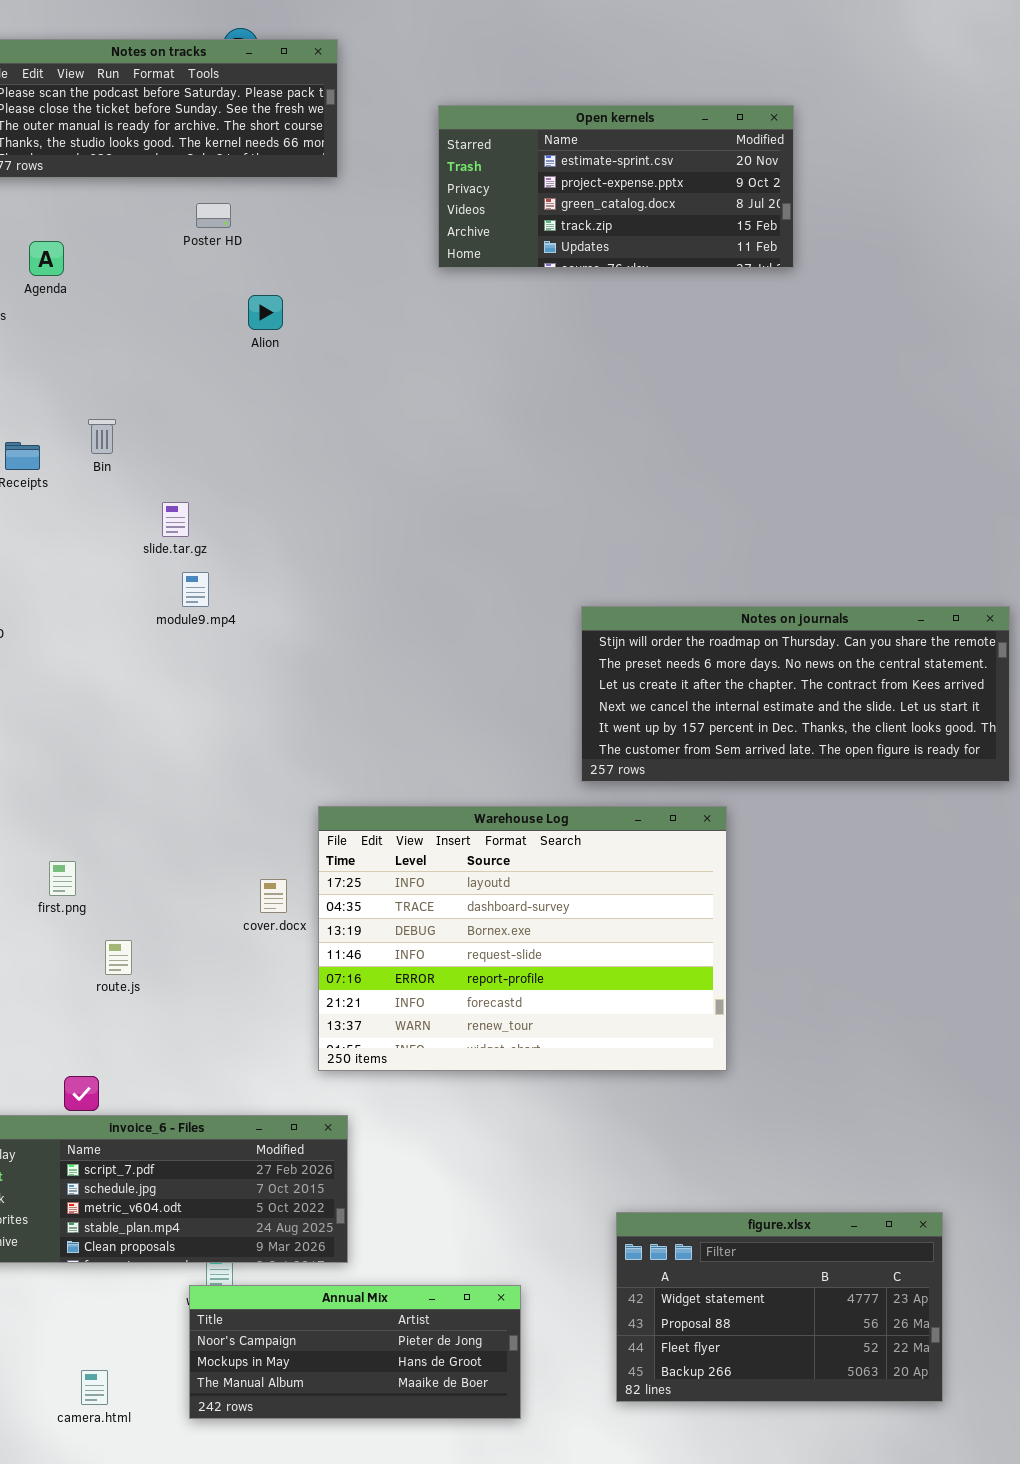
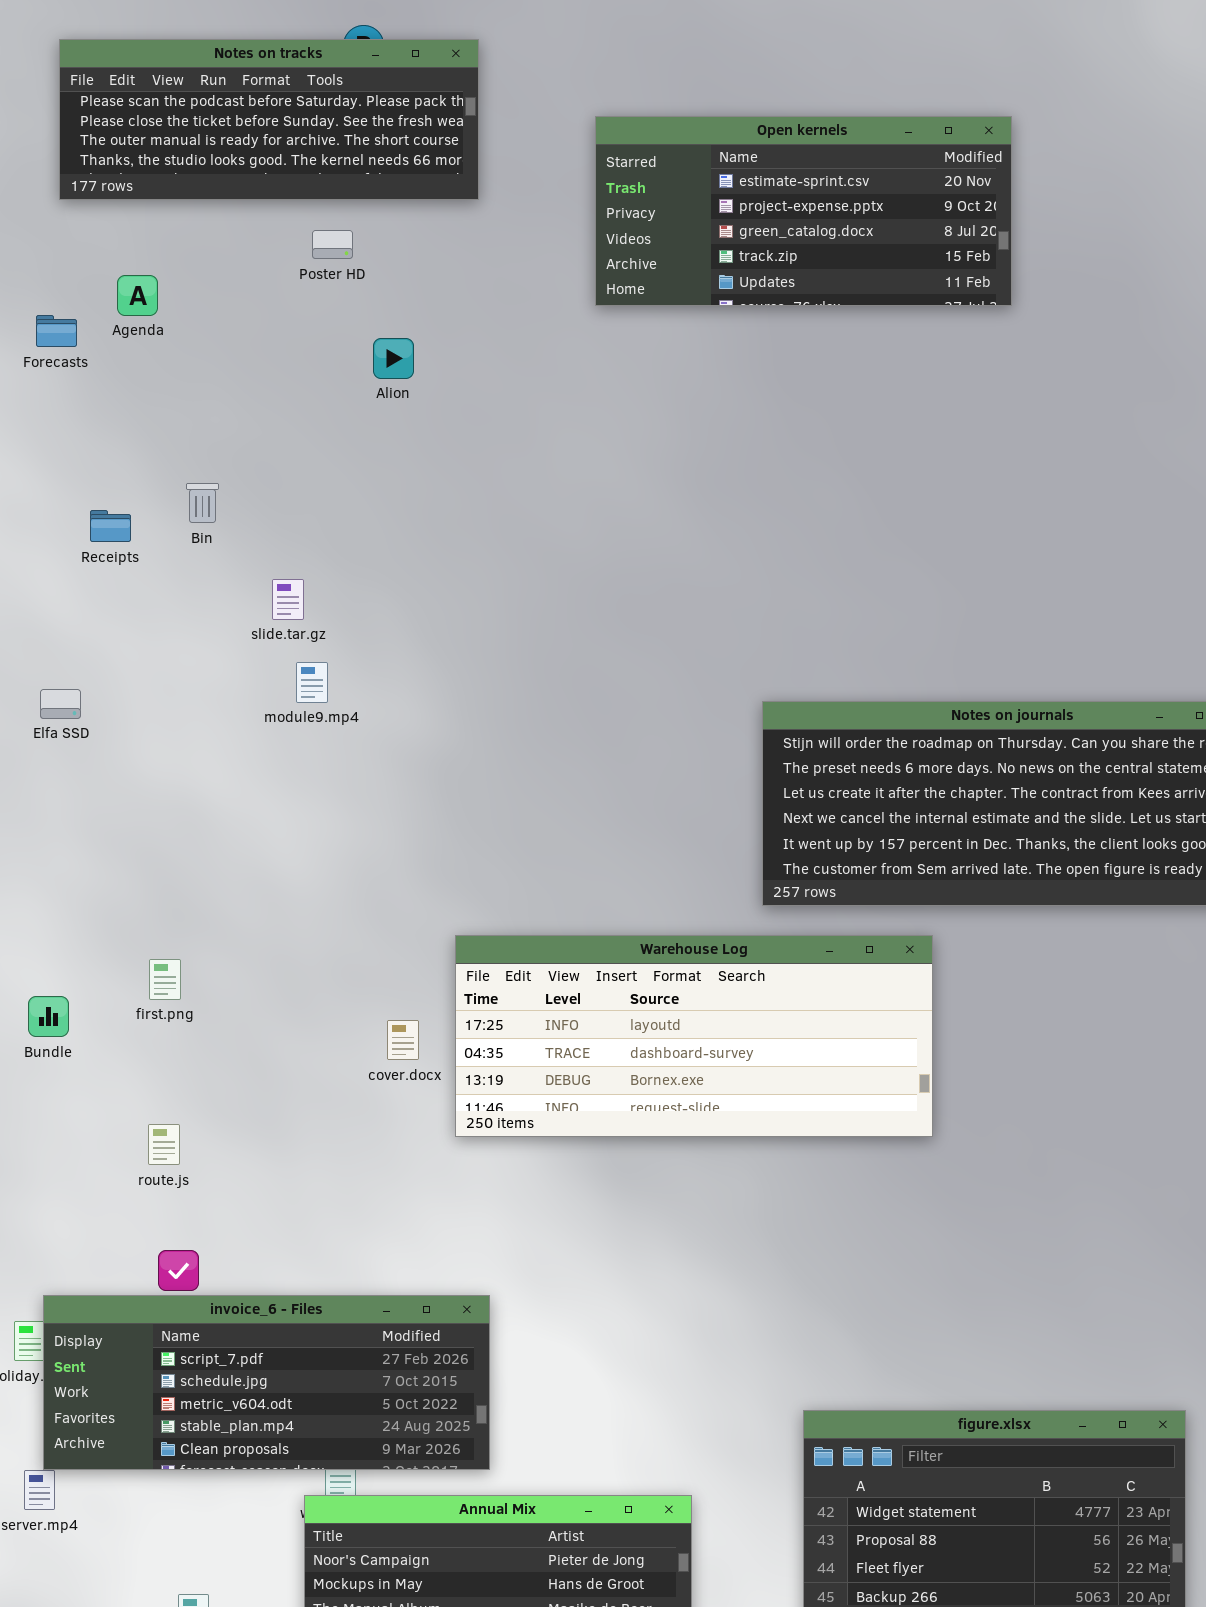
Warehouse Log: [318,806,727,1071] -> [455,935,933,1137], resized
first.png: [49,861,76,896] -> [149,959,181,1000], moved
route.js: [105,940,132,975] -> [148,1124,180,1165], moved

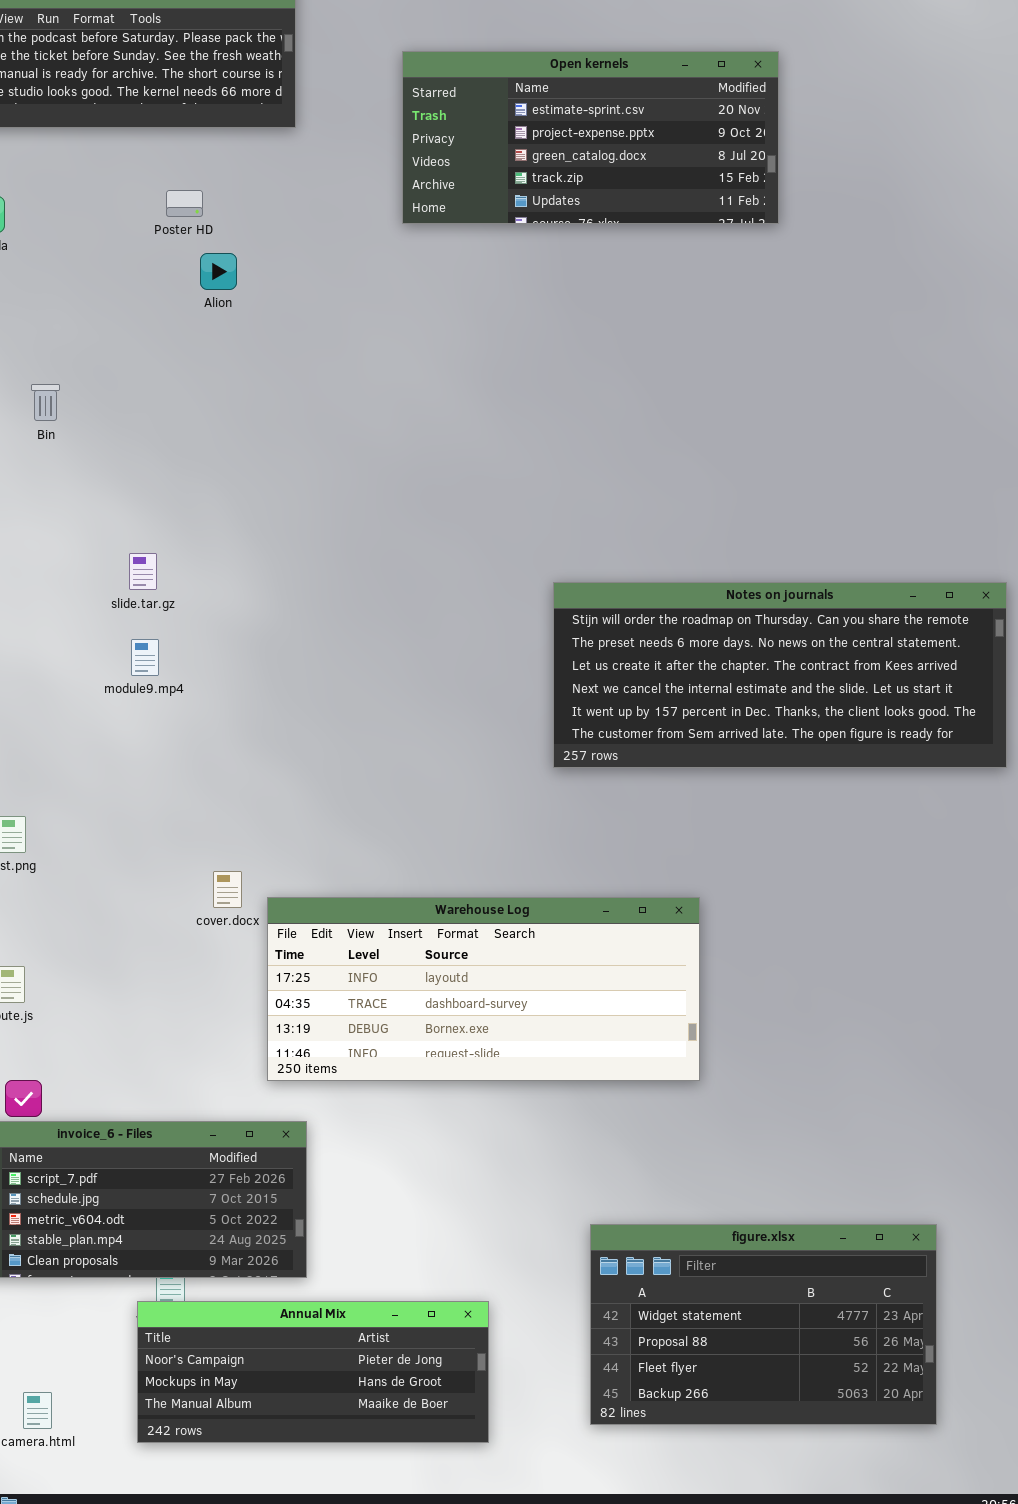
Poster HD: [312,230,353,259] -> [166,190,203,217], moved
slide.tar.gz: [272,579,304,620] -> [129,553,157,590], moved
module9.mp4: [296,662,328,703] -> [131,639,159,676], moved
Warehouse Log: [455,935,933,1137] -> [267,897,700,1081], moved

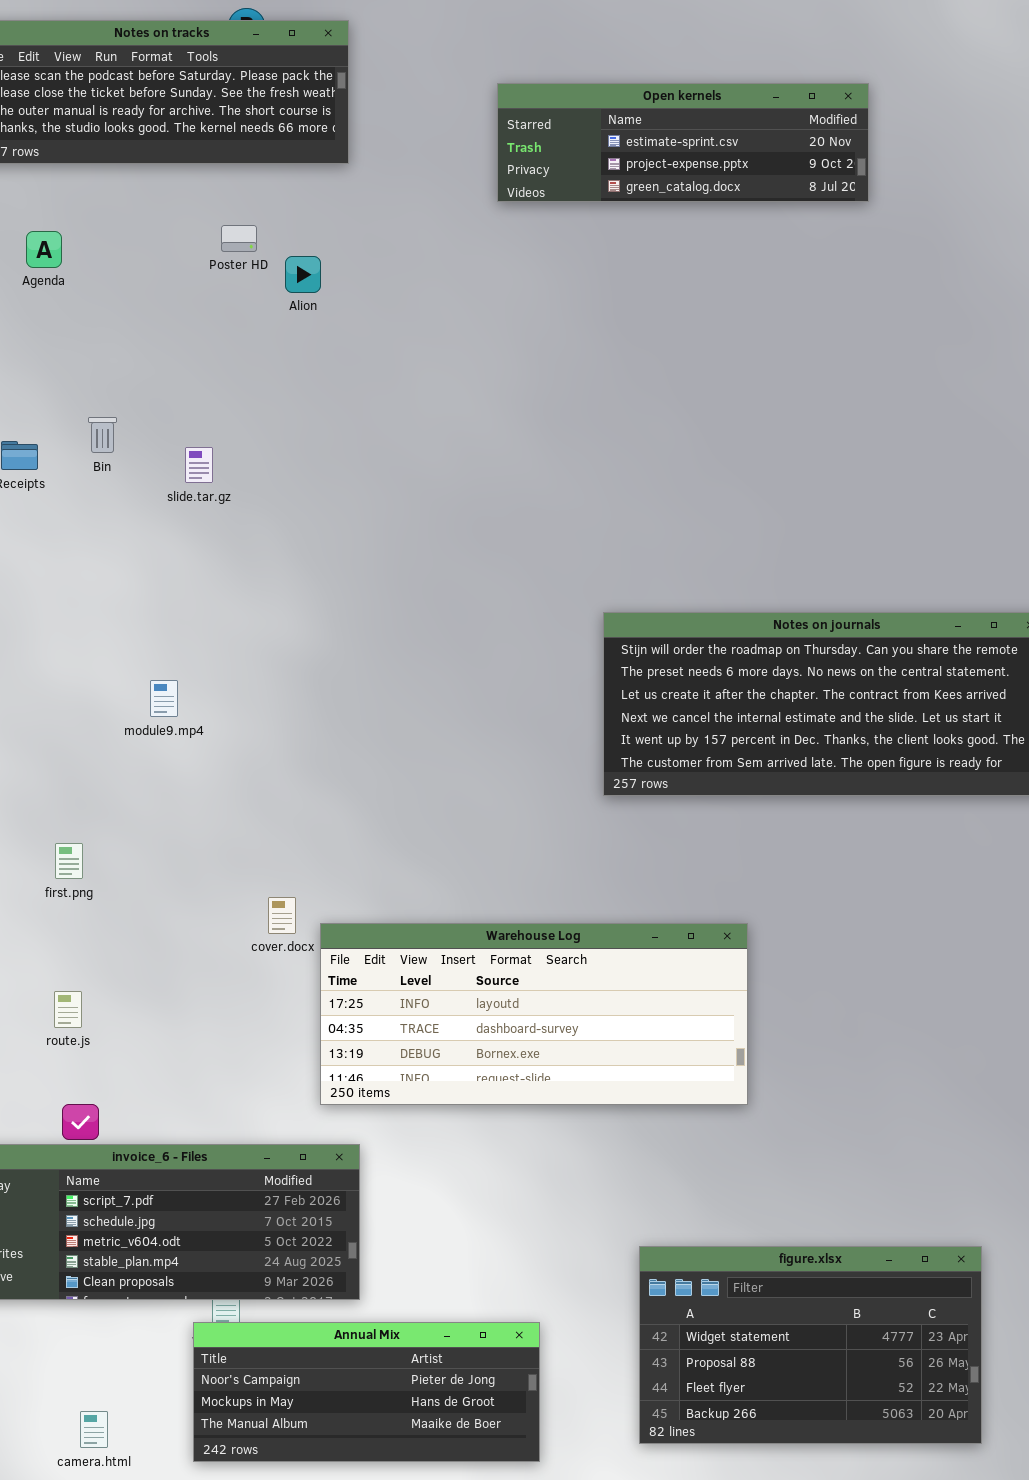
Open kernels: [402,51,779,224] -> [497,83,869,202], moved, resized
Alion: [200,253,237,290] -> [285,256,321,293], moved
slide.tar.gz: [129,553,157,590] -> [185,447,213,483], moved
module9.mp4: [131,639,159,676] -> [150,680,178,717], moved

